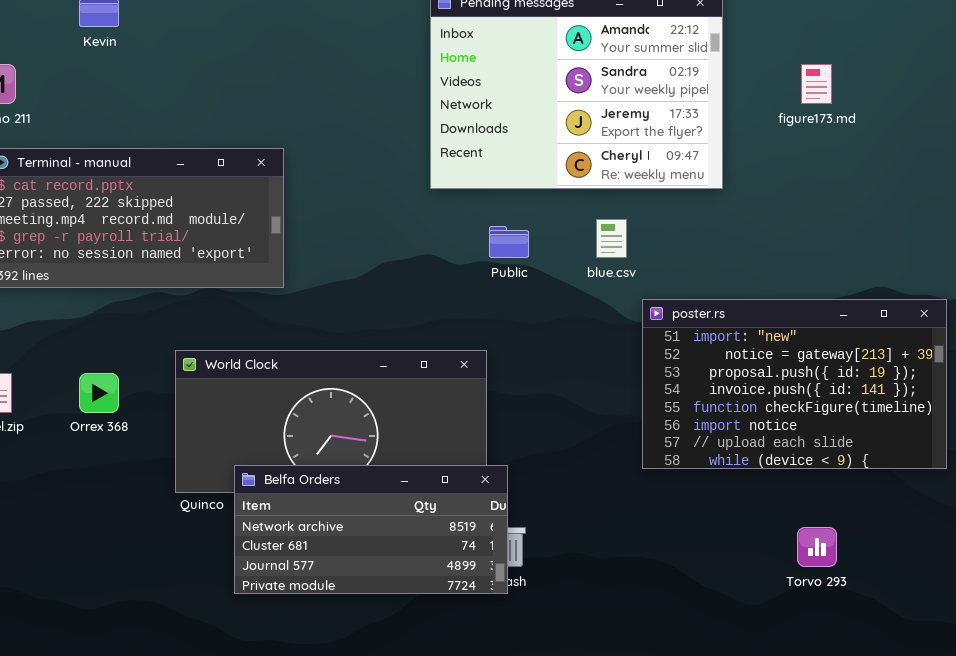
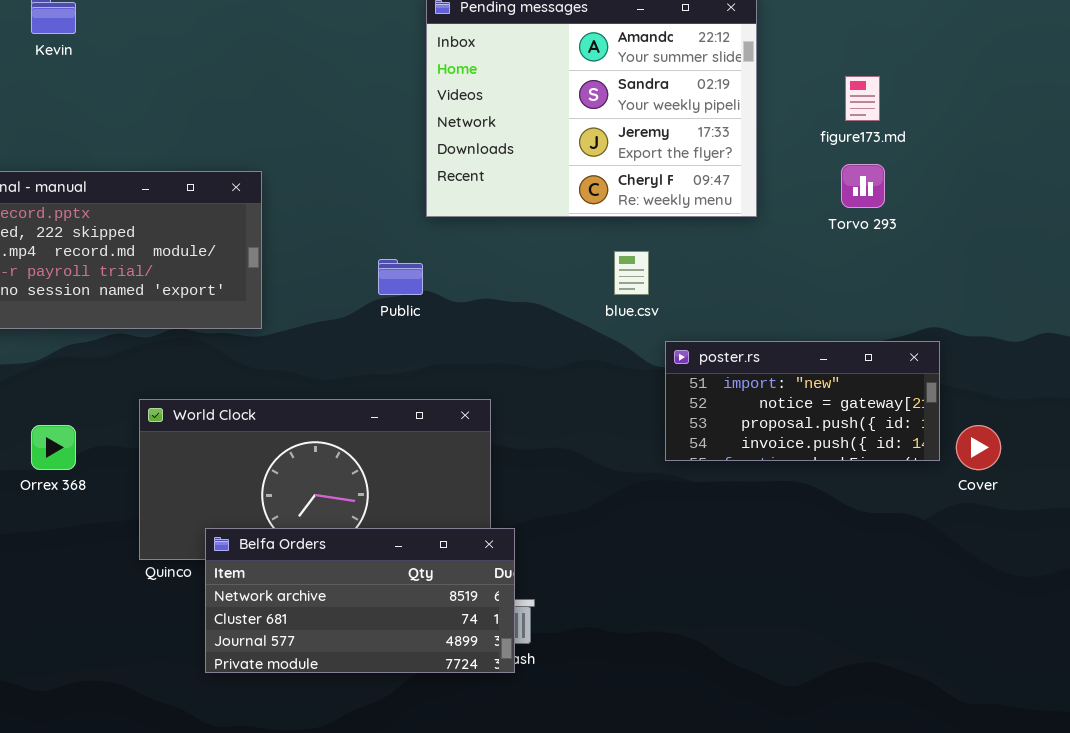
Public: [489,226,529,258] -> [378,259,423,295], moved
poster.rs: [642,299,947,469] -> [665,341,940,461], resized
Torvo 293: [797,527,837,567] -> [841,164,885,208], moved

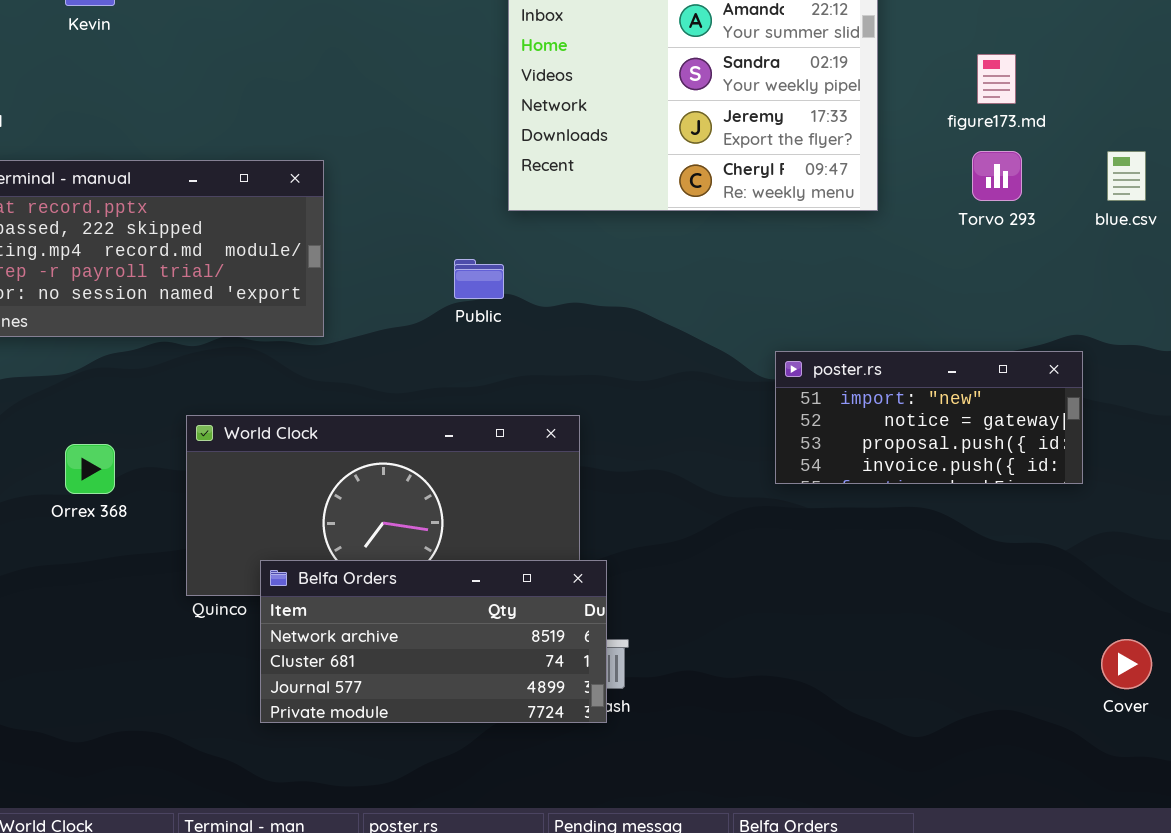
blue.csv: [614,251,649,295] -> [1107,151,1146,201], moved
Cover: [956,425,1001,470] -> [1101,639,1152,689], moved

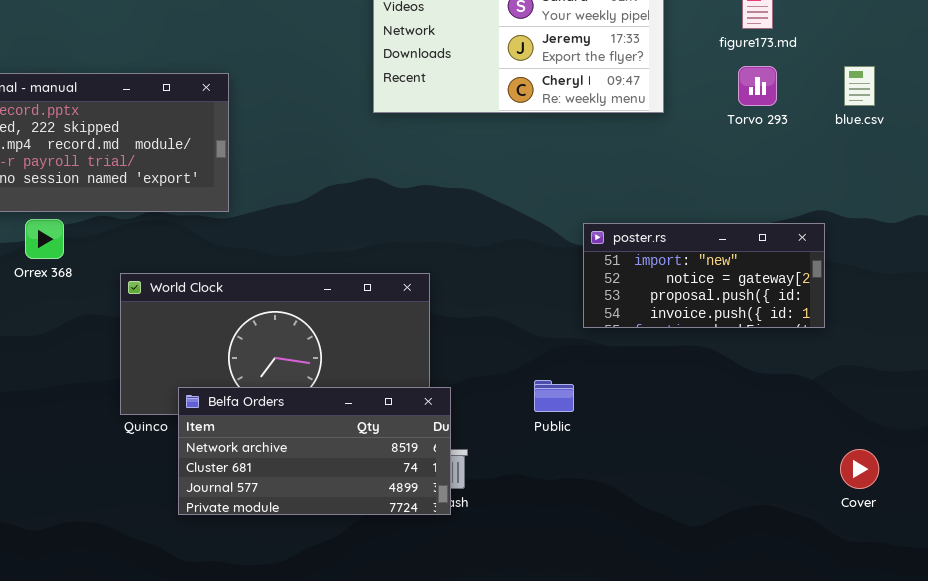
Public: [454,259,504,299] -> [534,380,574,412], moved
Orrex 368: [65,444,115,494] -> [25,219,64,259], moved

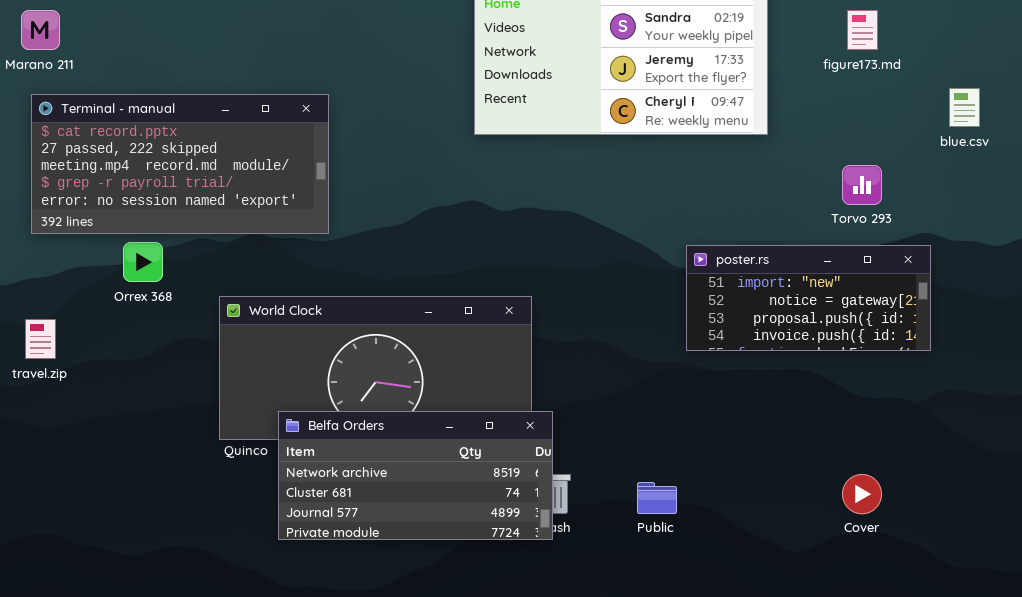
Torvo 293: [738,66,777,106] -> [842,165,882,205], moved
Public: [534,380,574,412] -> [637,482,677,514], moved
Cover: [840,449,879,489] -> [842,474,882,514], moved

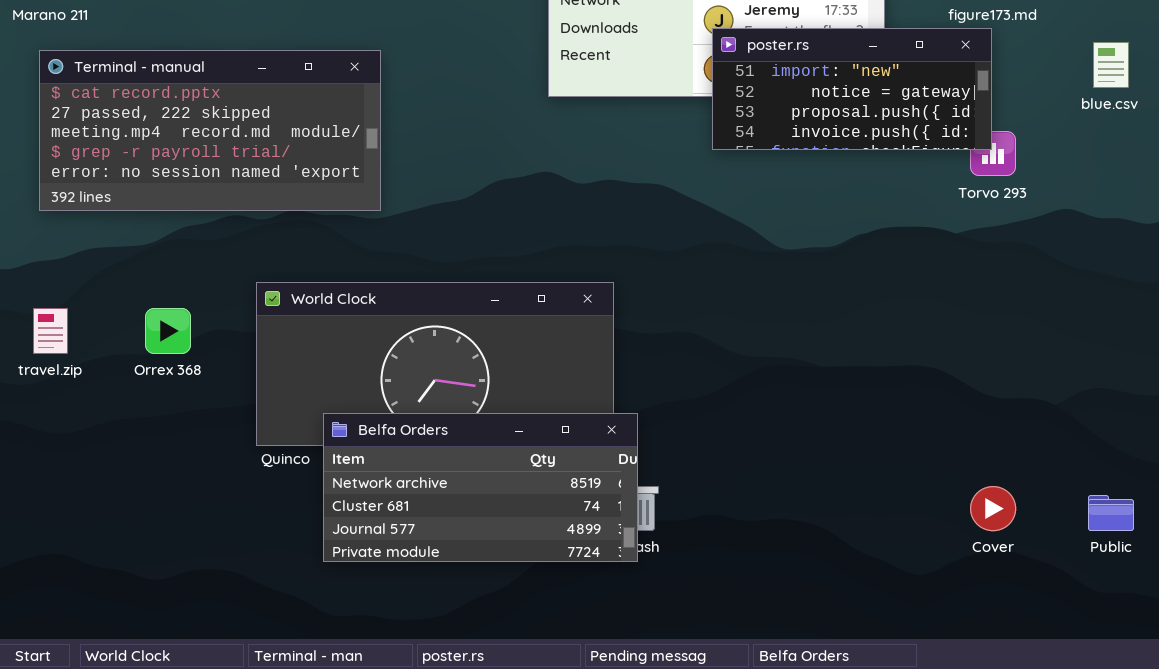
Orrex 368: [123,242,163,282] -> [145,308,191,354], moved
poster.rs: [686,245,931,351] -> [712,28,992,150], moved
Public: [637,482,677,514] -> [1088,495,1134,531], moved

